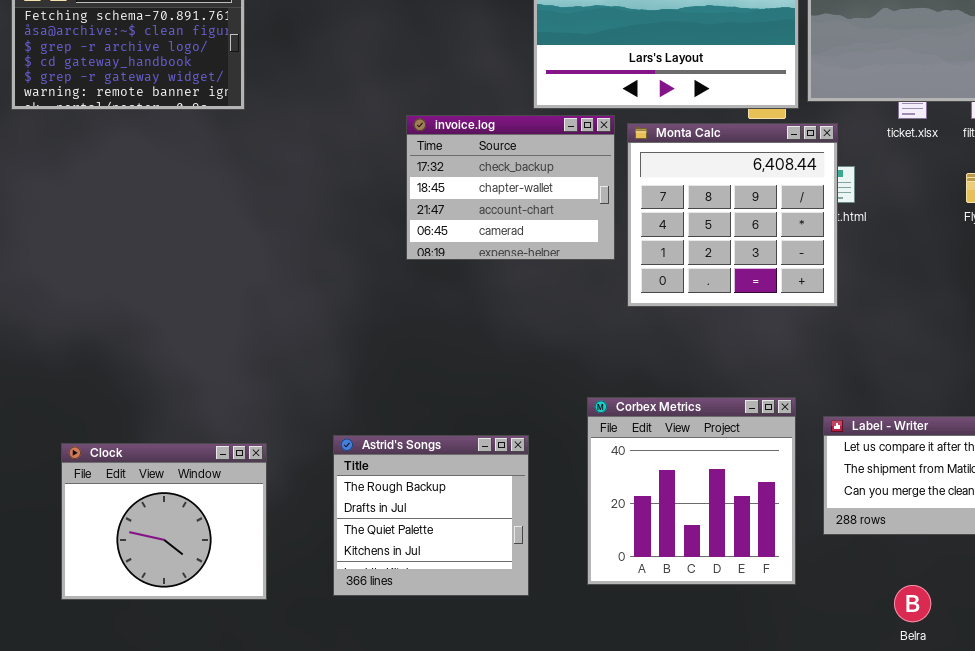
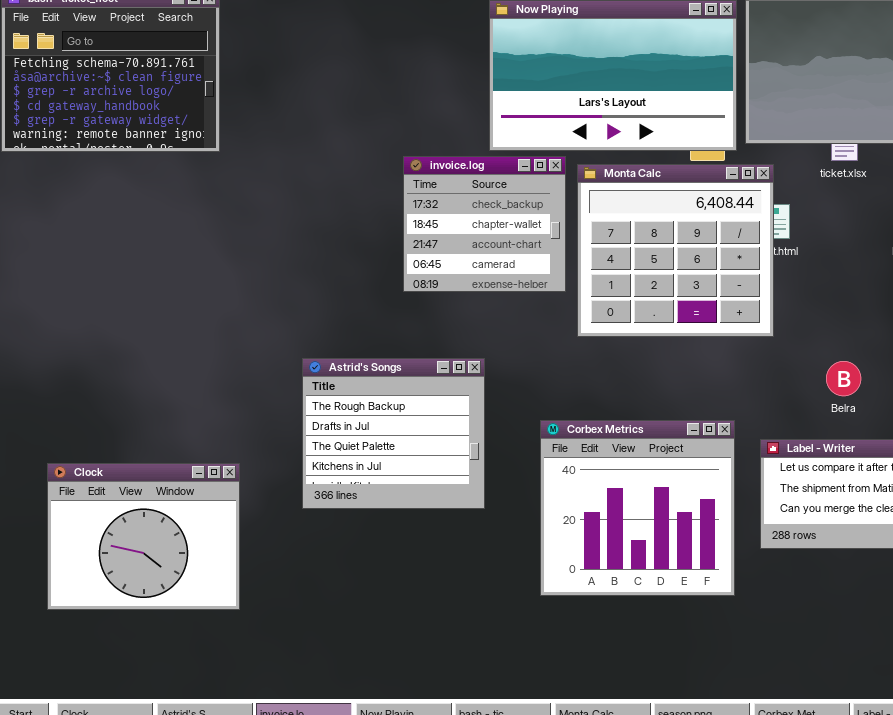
invoice.log: [406,115,615,260] -> [403,156,566,292], resized
Astrid's Songs: [333,435,529,596] -> [302,358,485,509], moved
Belra: [894,585,931,622] -> [826,361,861,396], moved

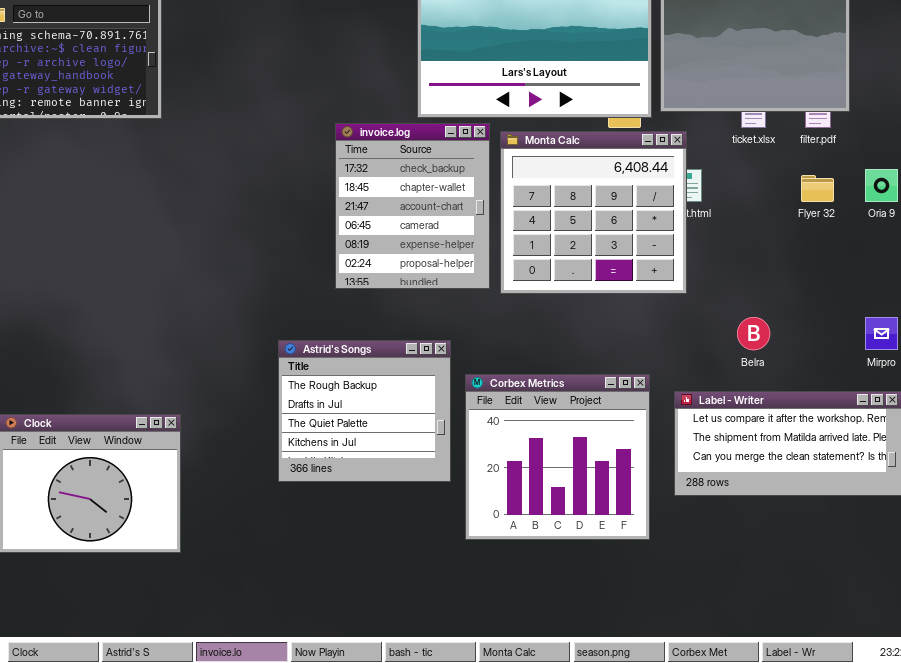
invoice.log: [403,156,566,292] -> [335,123,490,289], resized
Astrid's Songs: [302,358,485,509] -> [278,340,451,482], moved

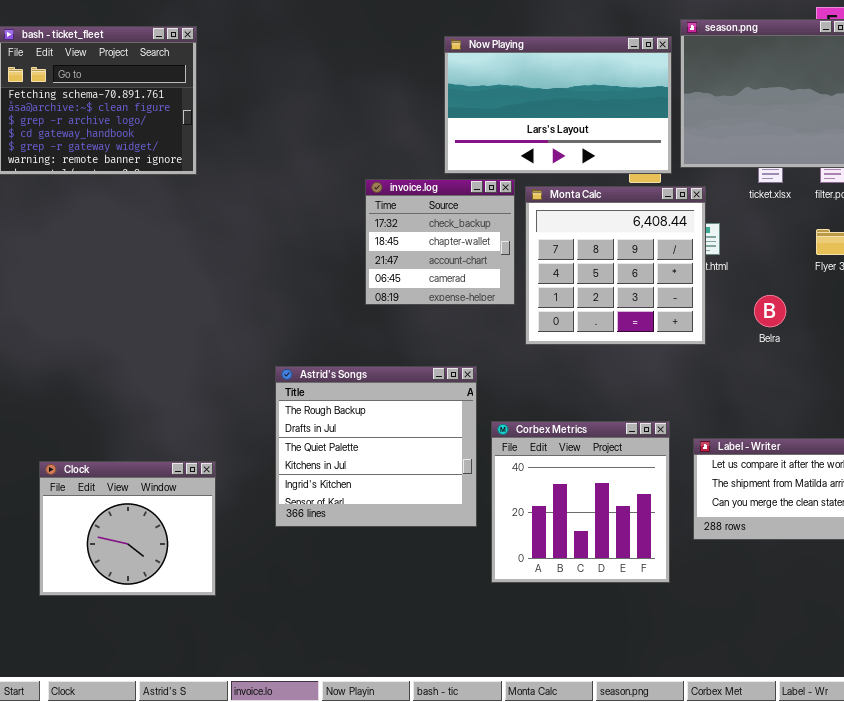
invoice.log: [335,123,490,289] -> [365,179,515,305], resized
Belra: [737,317,770,350] -> [754,295,786,327], moved
Astrid's Songs: [278,340,451,482] -> [275,366,477,527], resized

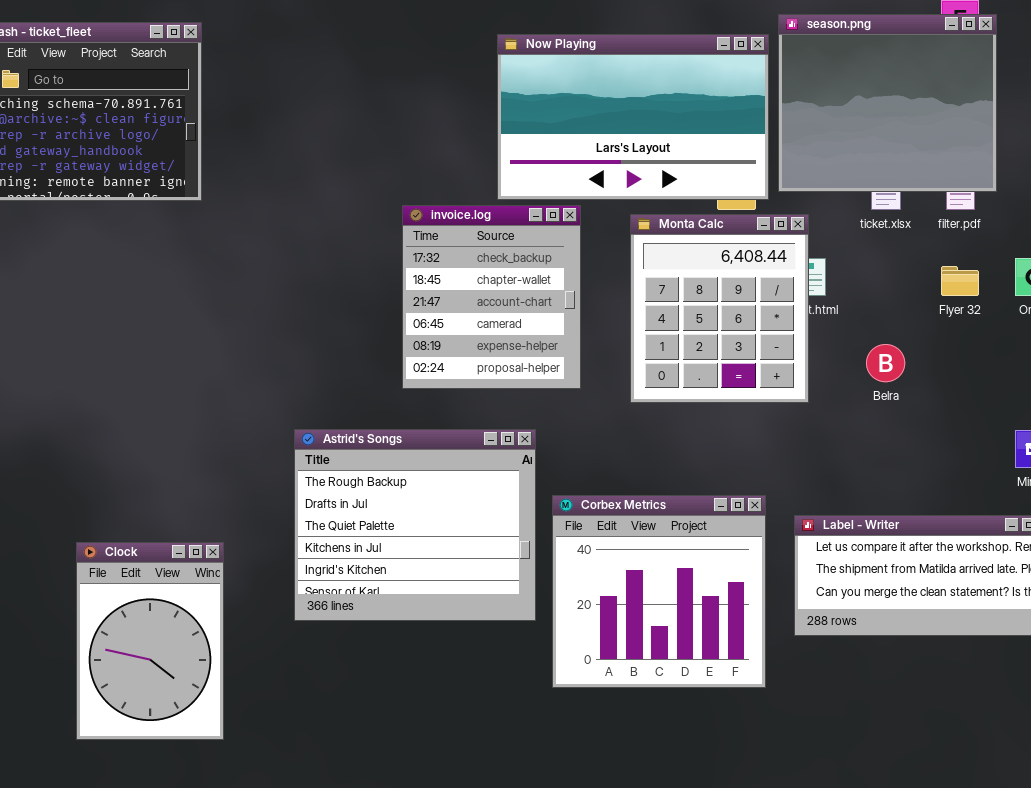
invoice.log: [365,179,515,305] -> [402,205,581,389], resized
Monta Calc: [525,186,706,345] -> [630,214,809,403], resized
Clock: [39,461,216,596] -> [76,542,224,740], resized

